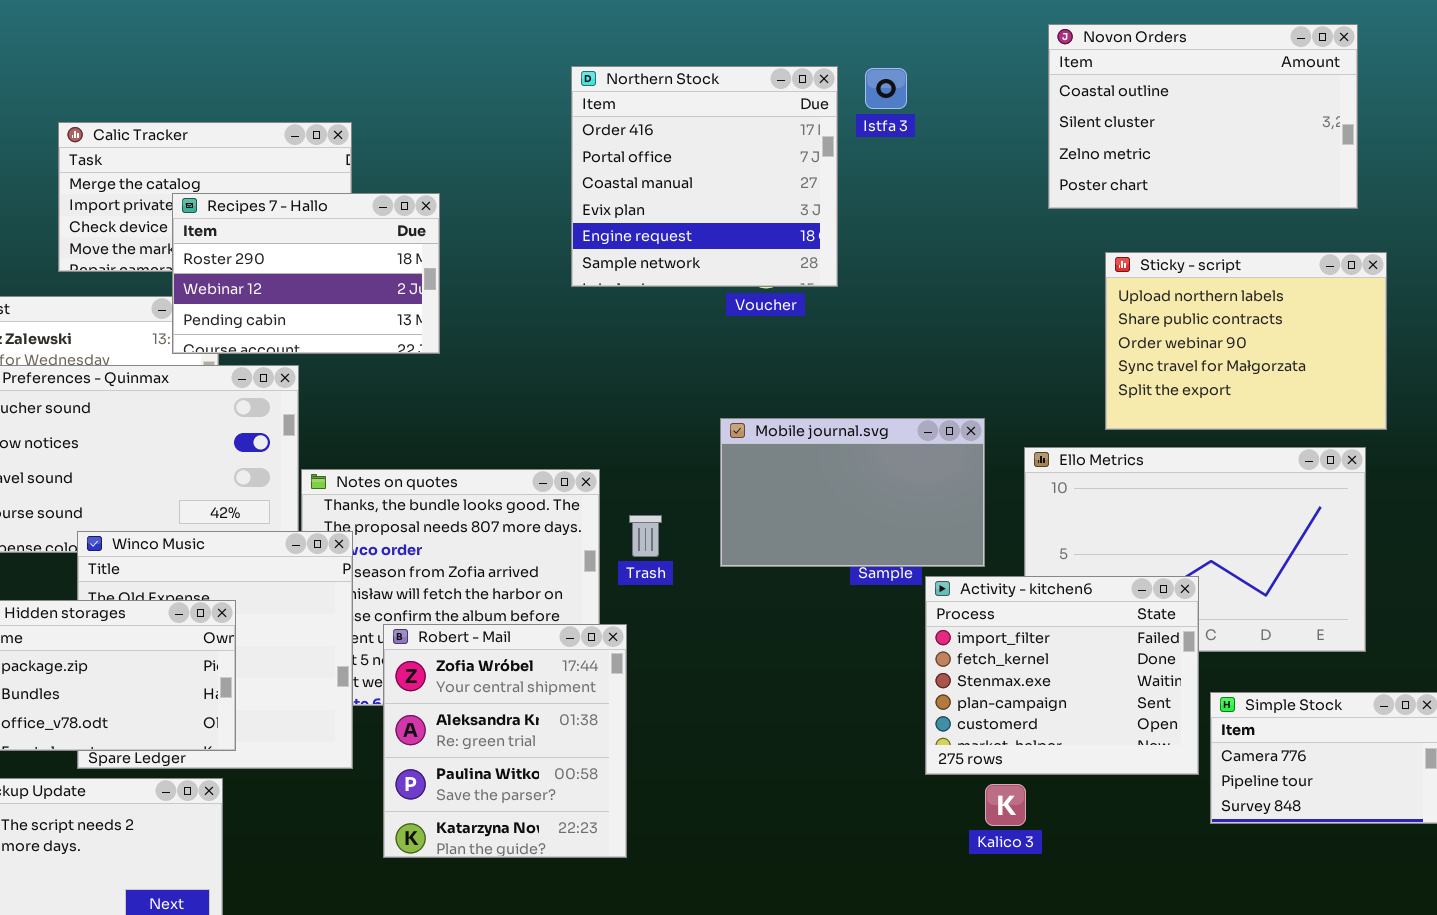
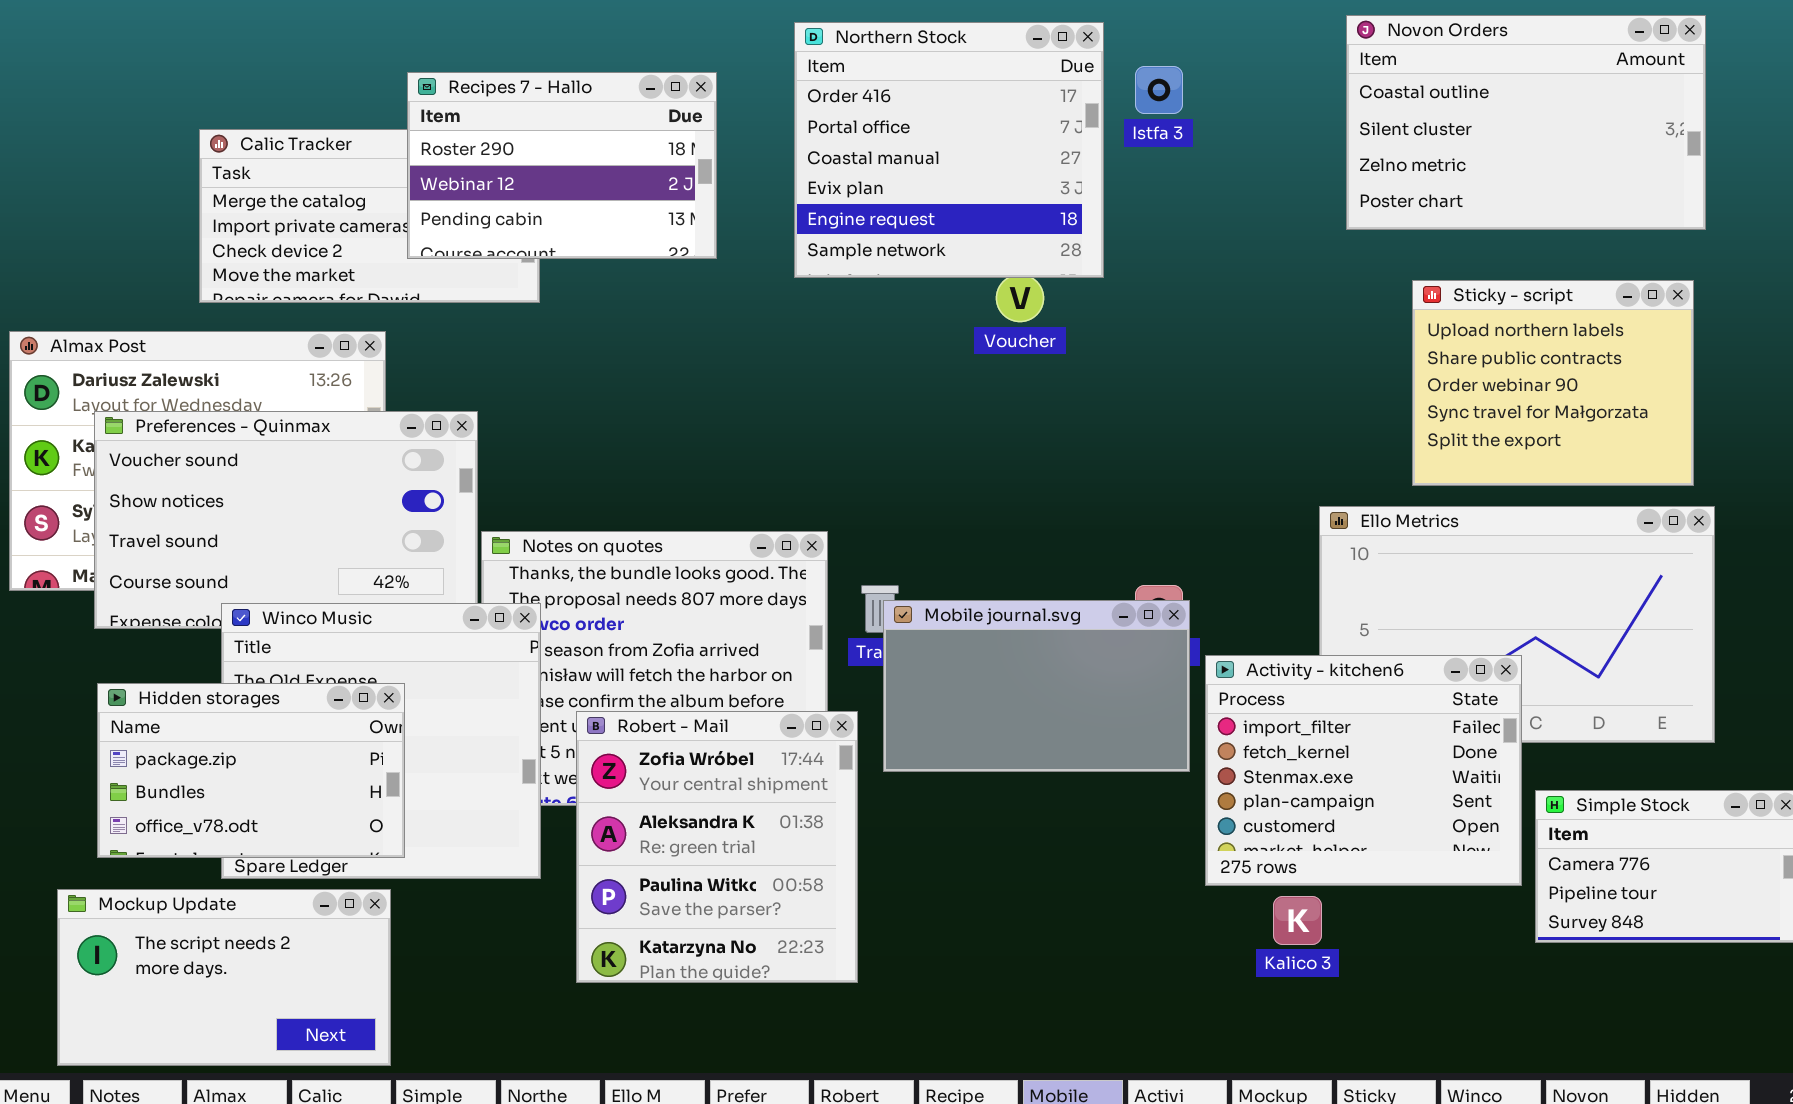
Northern Stock: [571,66,838,287] -> [794,22,1104,278], moved
Recipes 7 - Hallo: [172,193,440,354] -> [407,72,717,259], moved
Sticky - script: [1105,252,1387,430] -> [1412,280,1694,486], resized
Mobile journal.svg: [720,418,985,567] -> [883,600,1190,772], moved

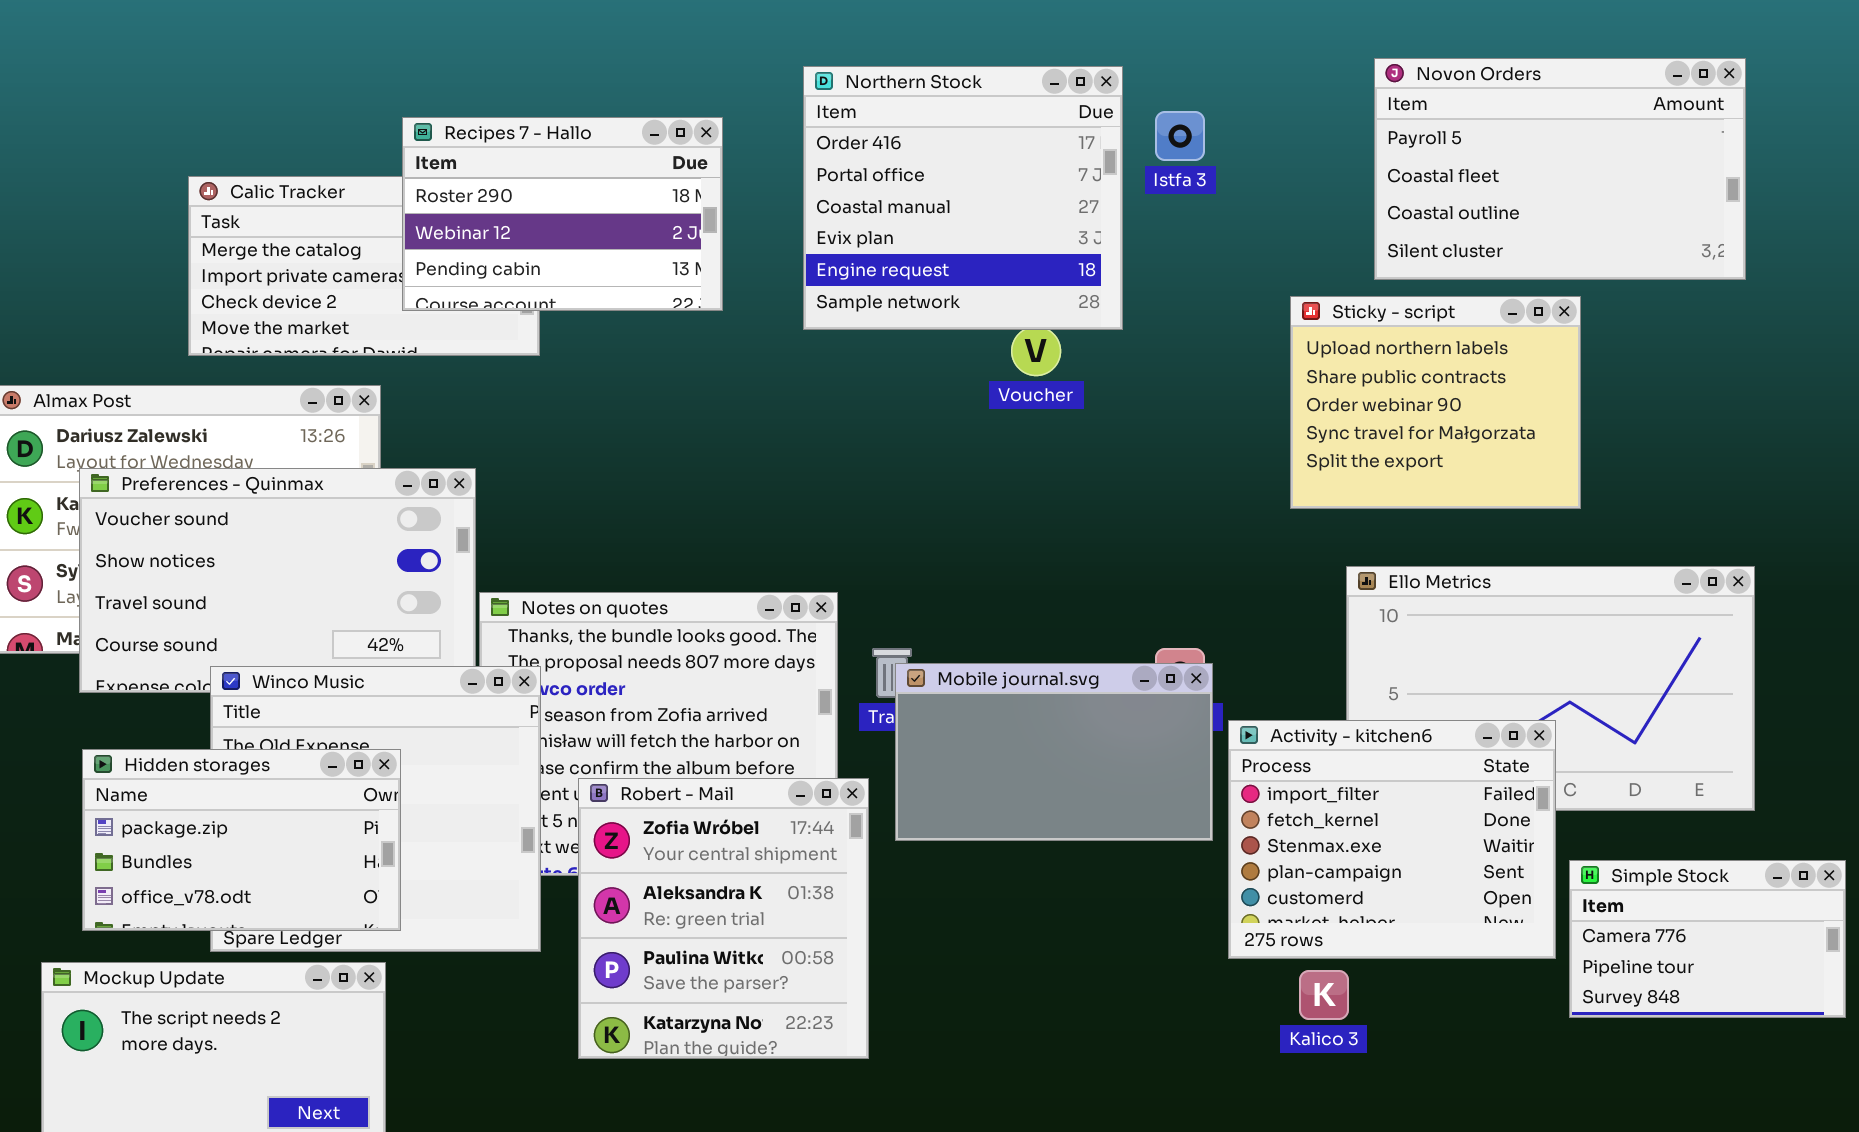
Novon Orders: [1346,15,1706,230] -> [1374,58,1746,280], scrolled up 2 rows
Sticky - script: [1412,280,1694,486] -> [1290,296,1581,509], moved

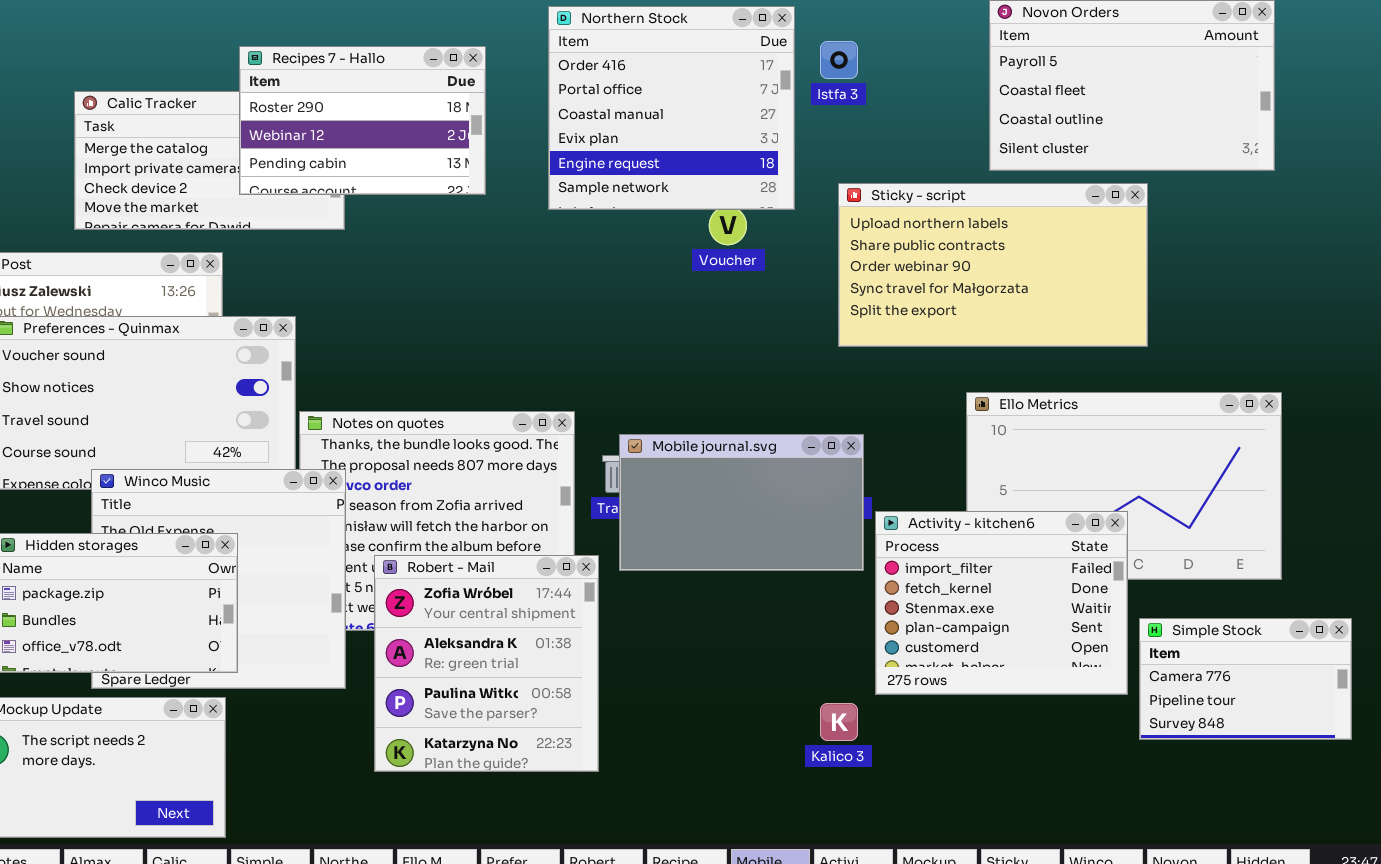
Sticky - script: [1290,296,1581,509] -> [838,183,1148,347], resized
Mobile journal.svg: [895,663,1213,841] -> [619,434,864,571], moved
Kalico 3: [1299,970,1349,1020] -> [820,703,858,741], moved

